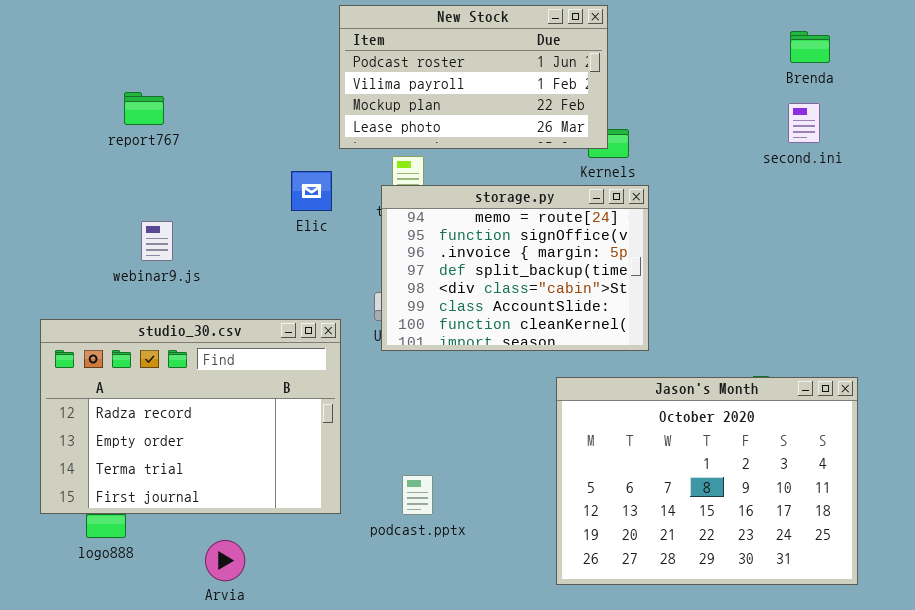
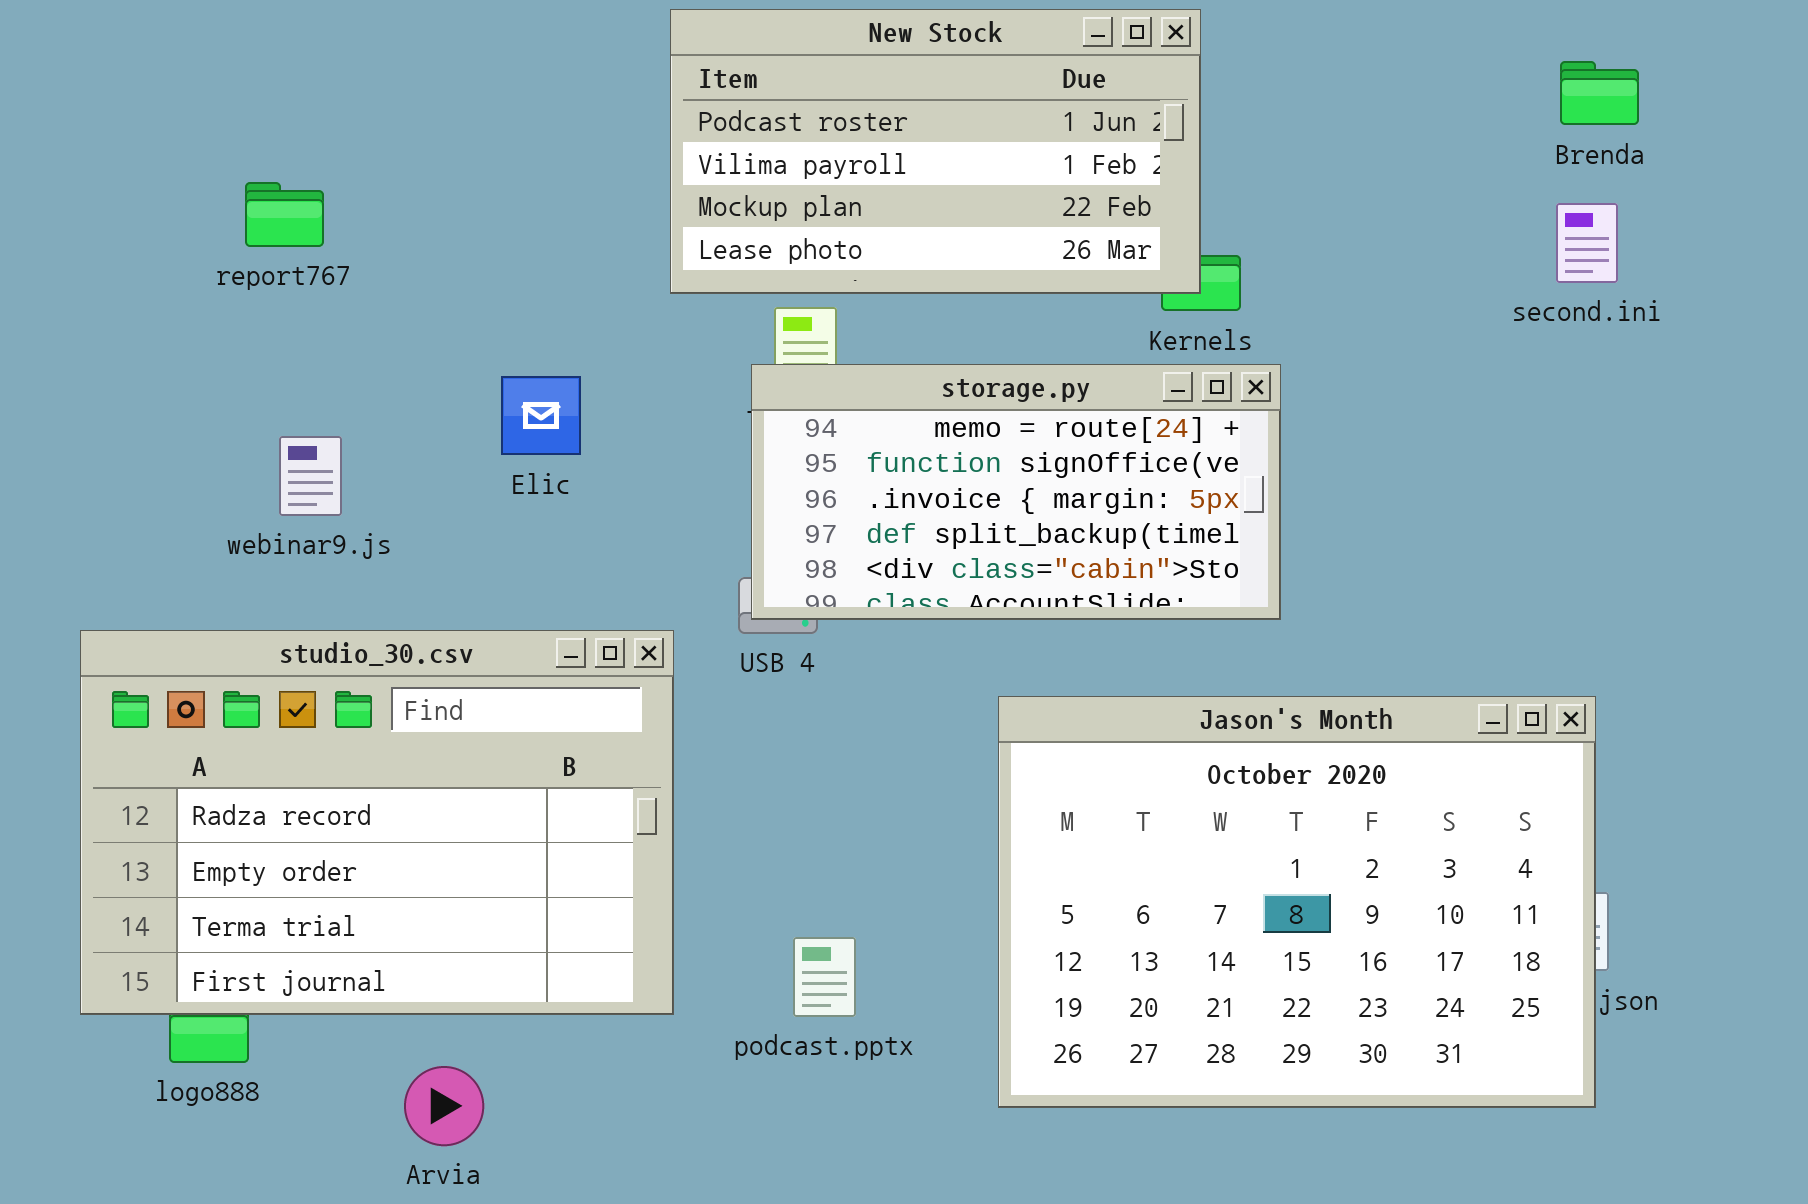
Elic: [291,171,332,211] -> [501,376,581,455], moved
storage.py: [381,185,649,351] -> [751,364,1281,620], resized
Jason's Month: [556,377,858,585] -> [998,696,1596,1108], moved

